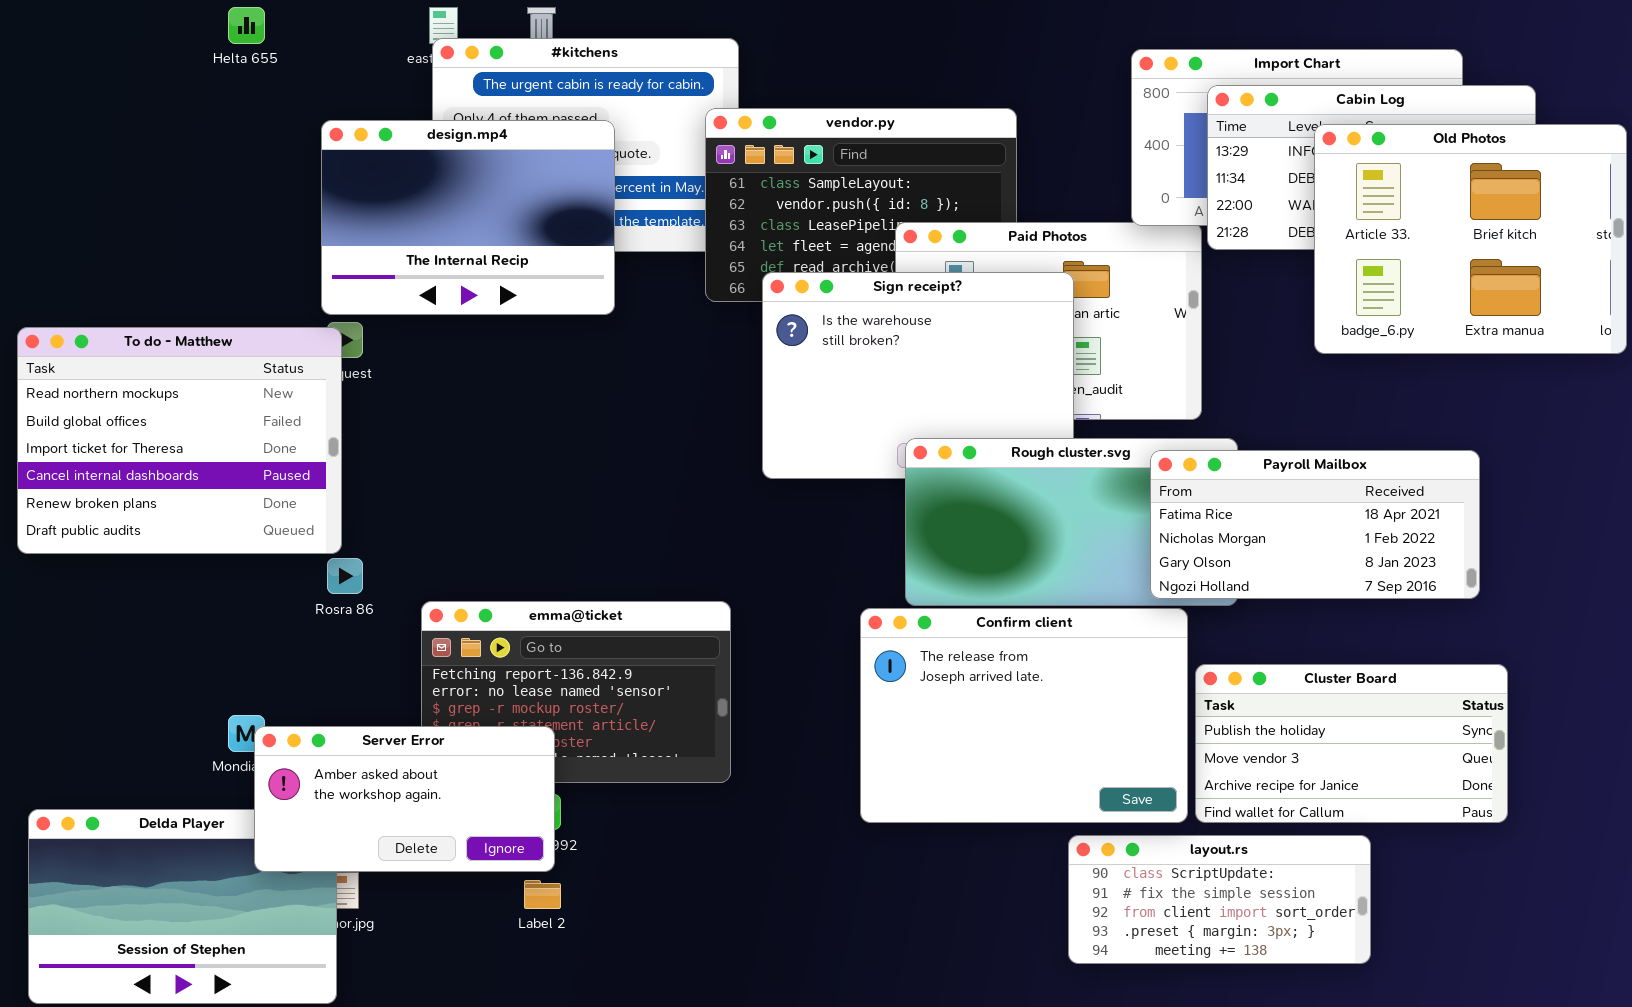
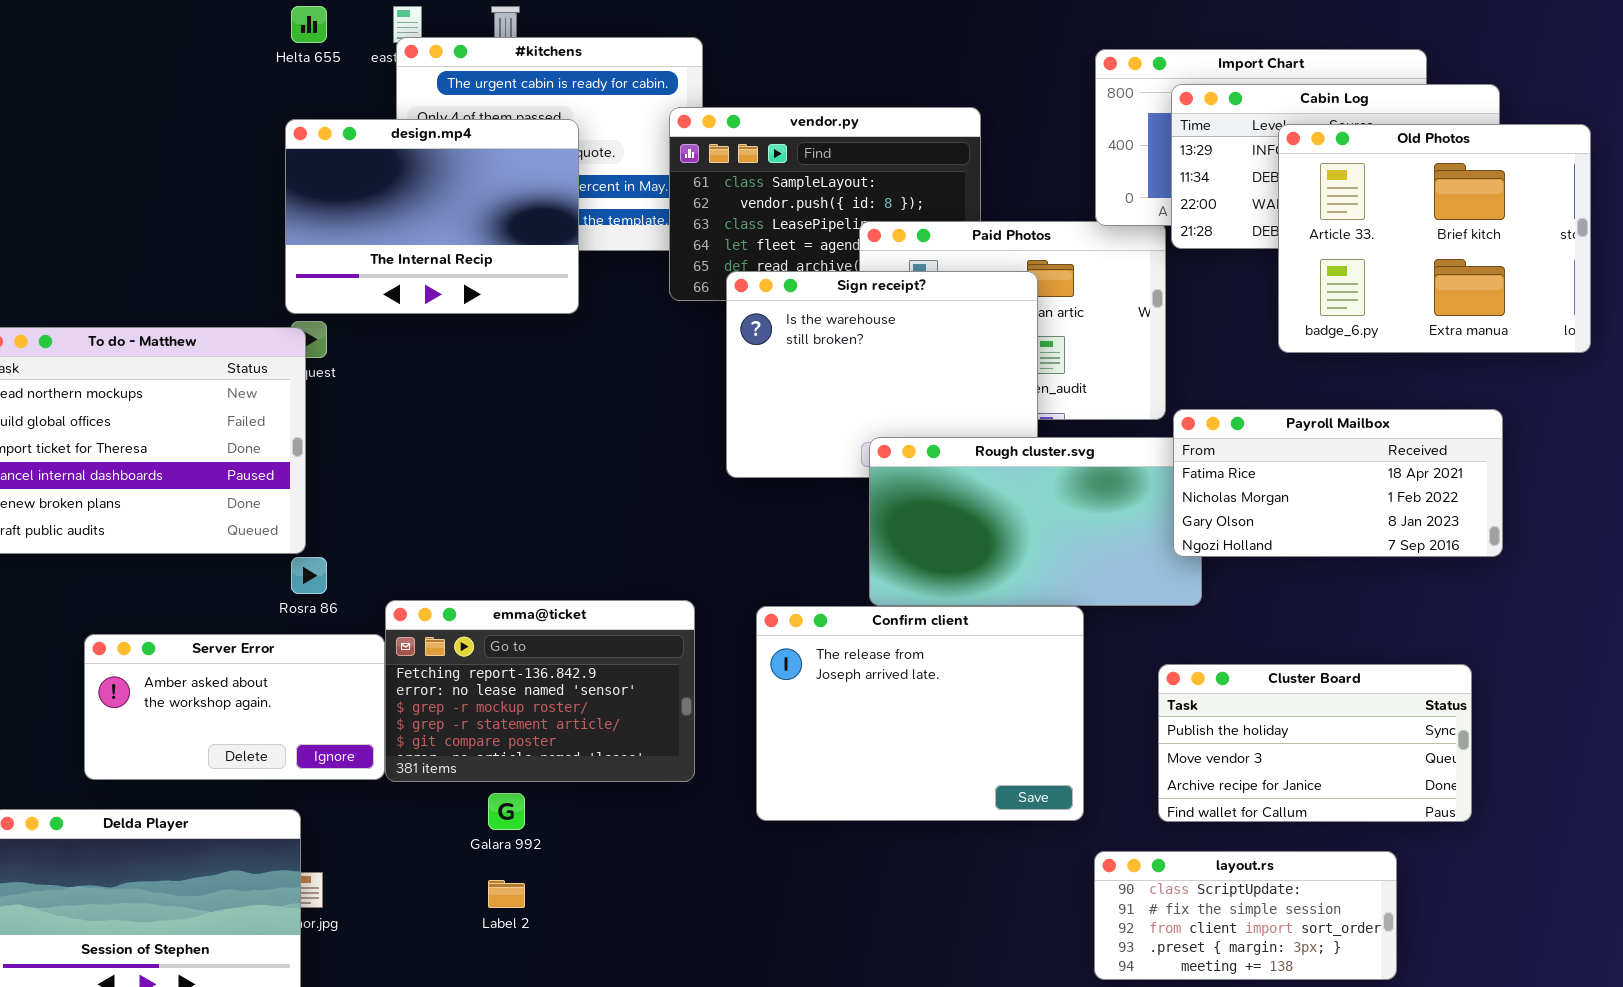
Helta 655: [228,7,265,44] -> [291,6,327,43], moved
Payroll Mailbox: [1150,450,1480,599] -> [1173,409,1503,557], moved
Confirm client: [860,608,1188,823] -> [756,606,1084,821], moved
Server Error: [254,726,555,872] -> [84,634,385,780], moved
layout.rs: [1068,835,1371,964] -> [1094,851,1397,980], moved

